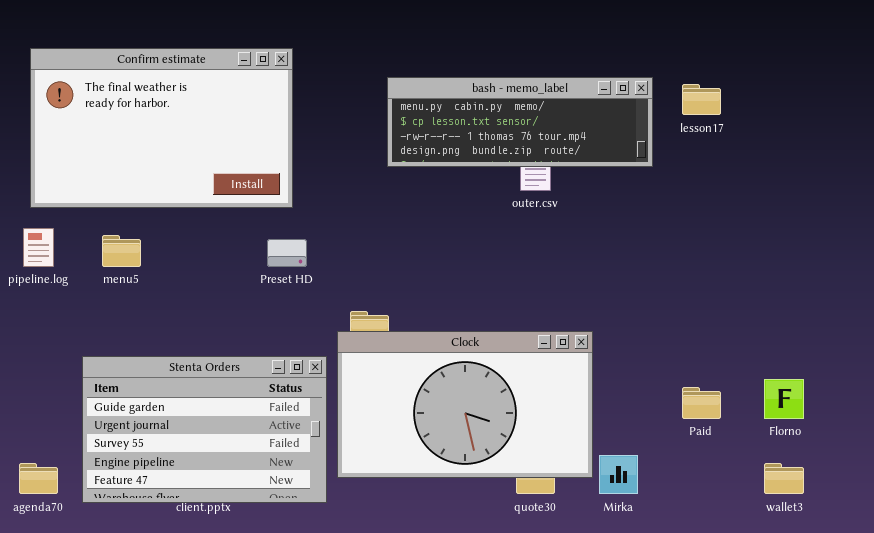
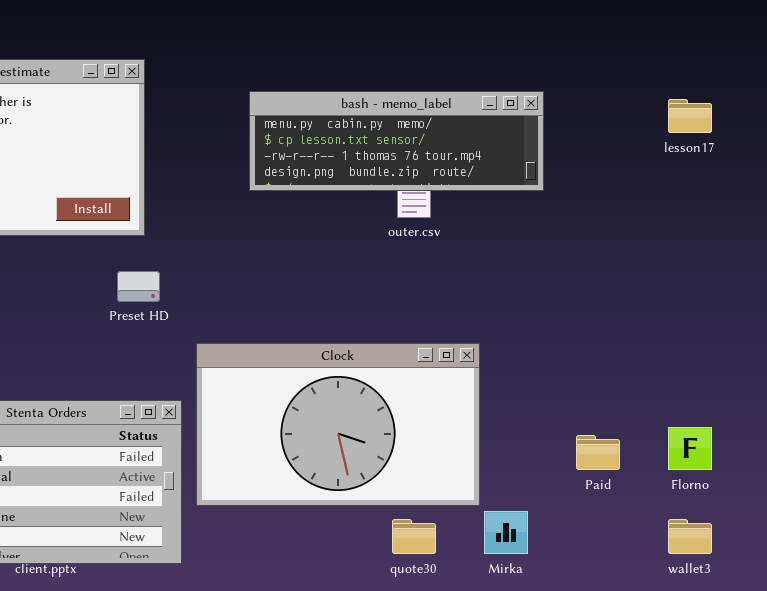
lesson17: [682,84,721,115] -> [668,99,712,133], moved
Clock: [337,331,593,478] -> [196,343,480,506], moved

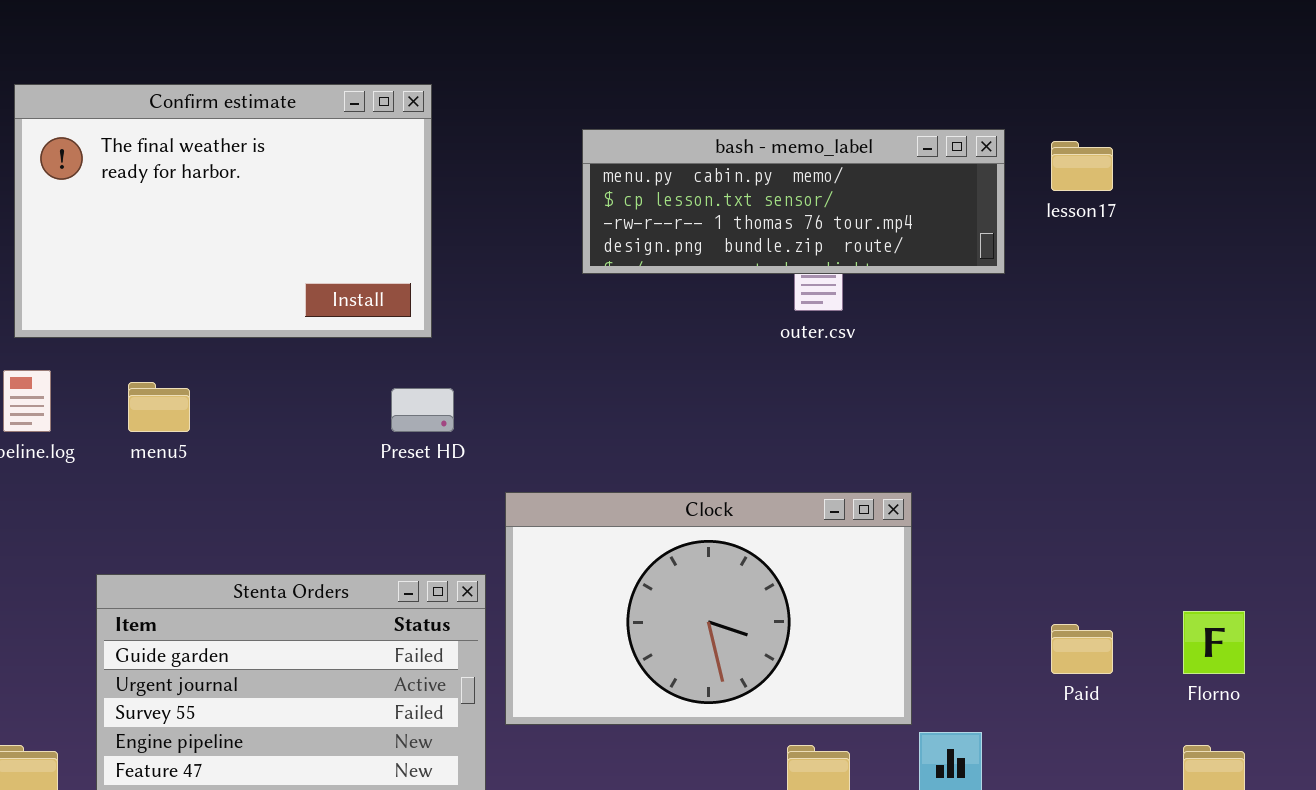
lesson17: [668,99,712,133] -> [1051,141,1113,191], moved

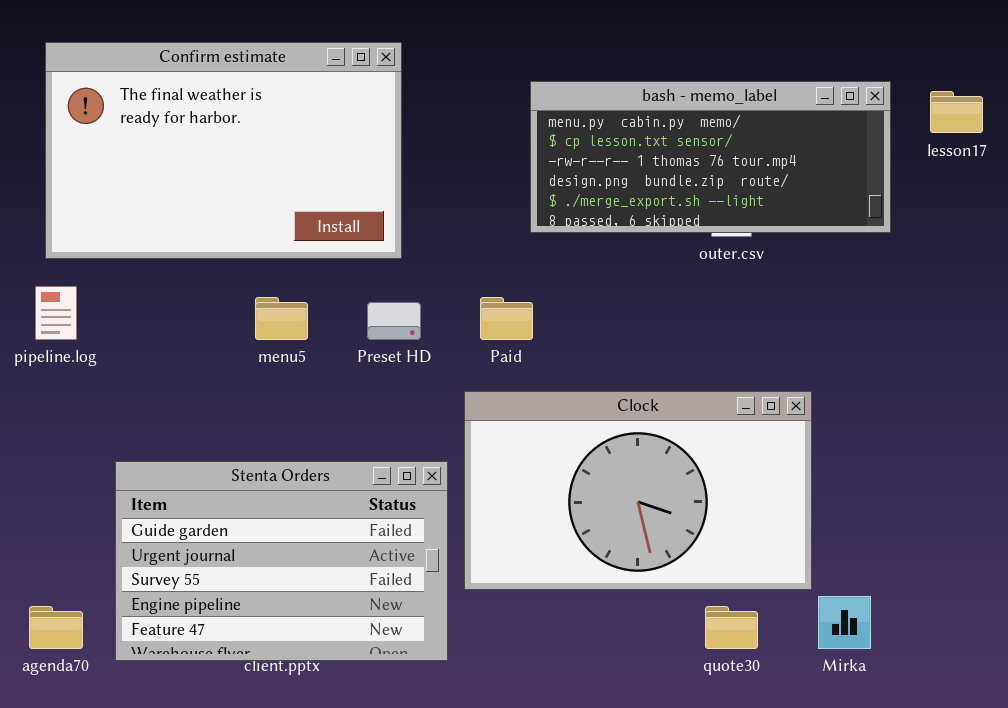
bash - memo_label: [582,129,1005,274] -> [530,81,891,233], resized
menu5: [128,382,190,432] -> [255,297,308,340], moved
Paid: [1051,624,1113,674] -> [480,297,533,340], moved

